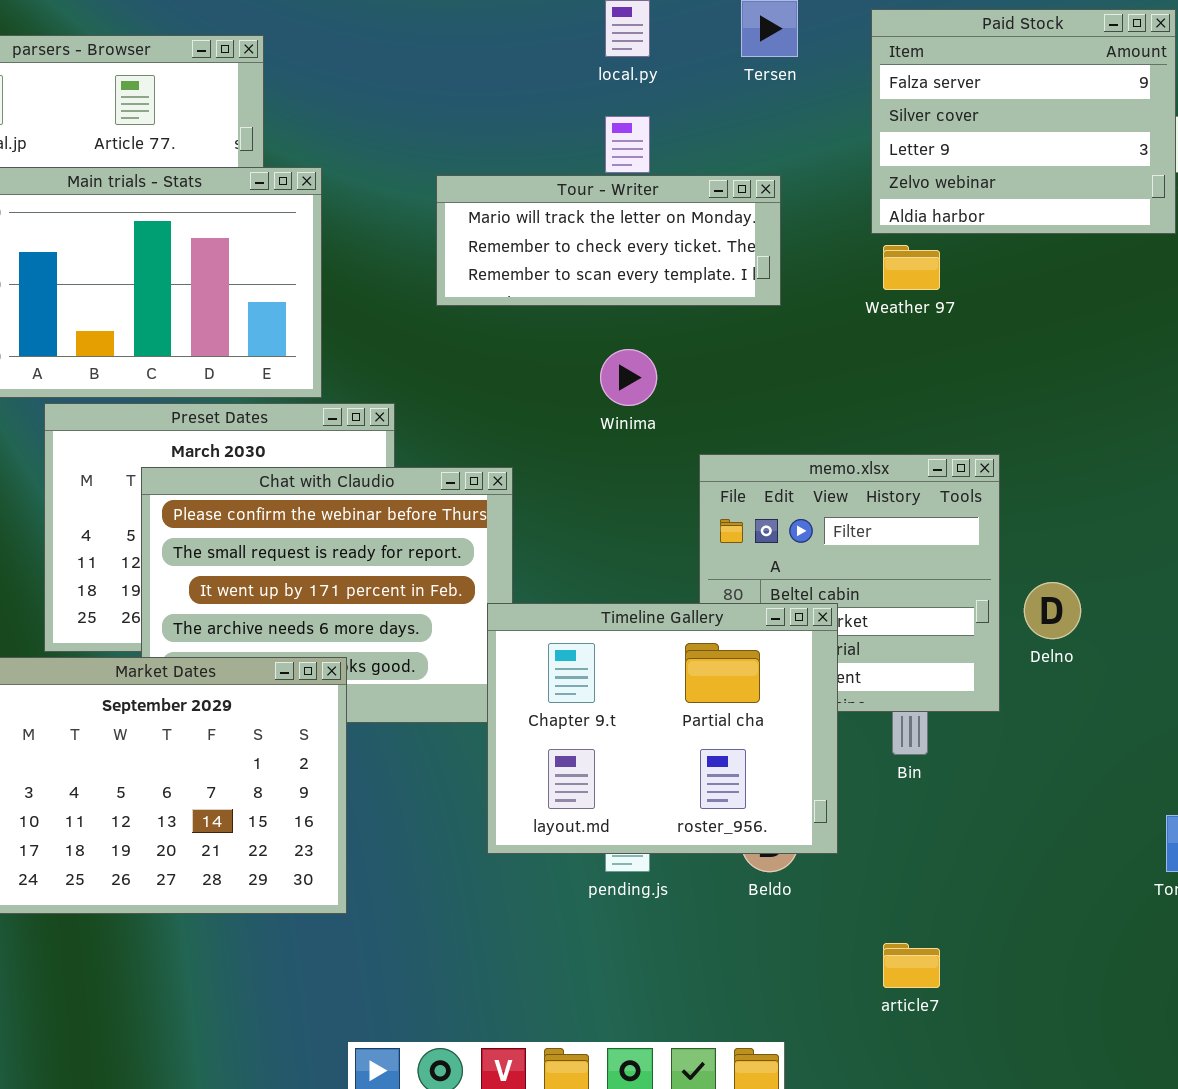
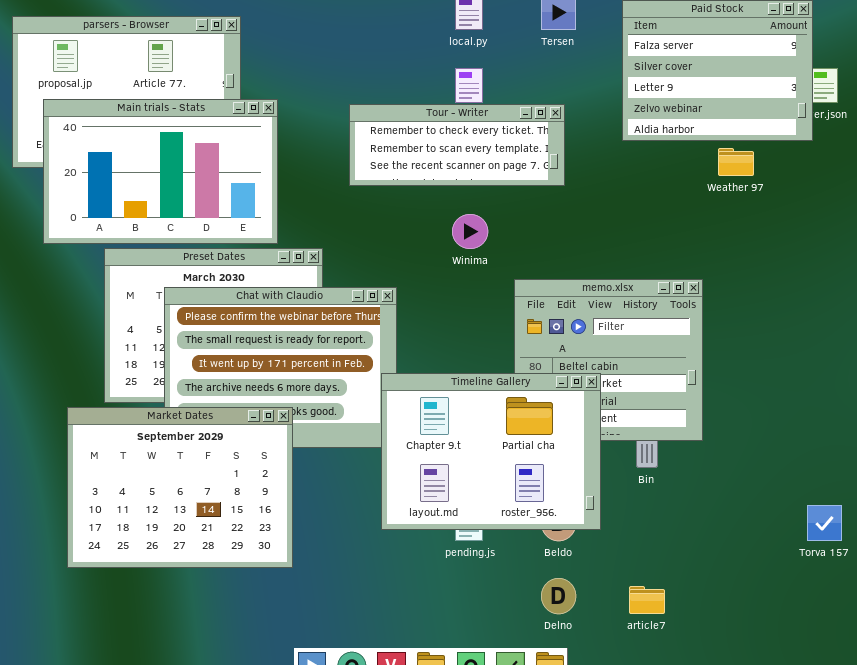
Tour - Writer: [436,175,781,306] -> [349,104,565,186], scrolled down 1 row
Weather 97: [883,245,940,290] -> [718,148,754,176], moved
Delno: [1024,582,1081,639] -> [541,578,576,614], moved

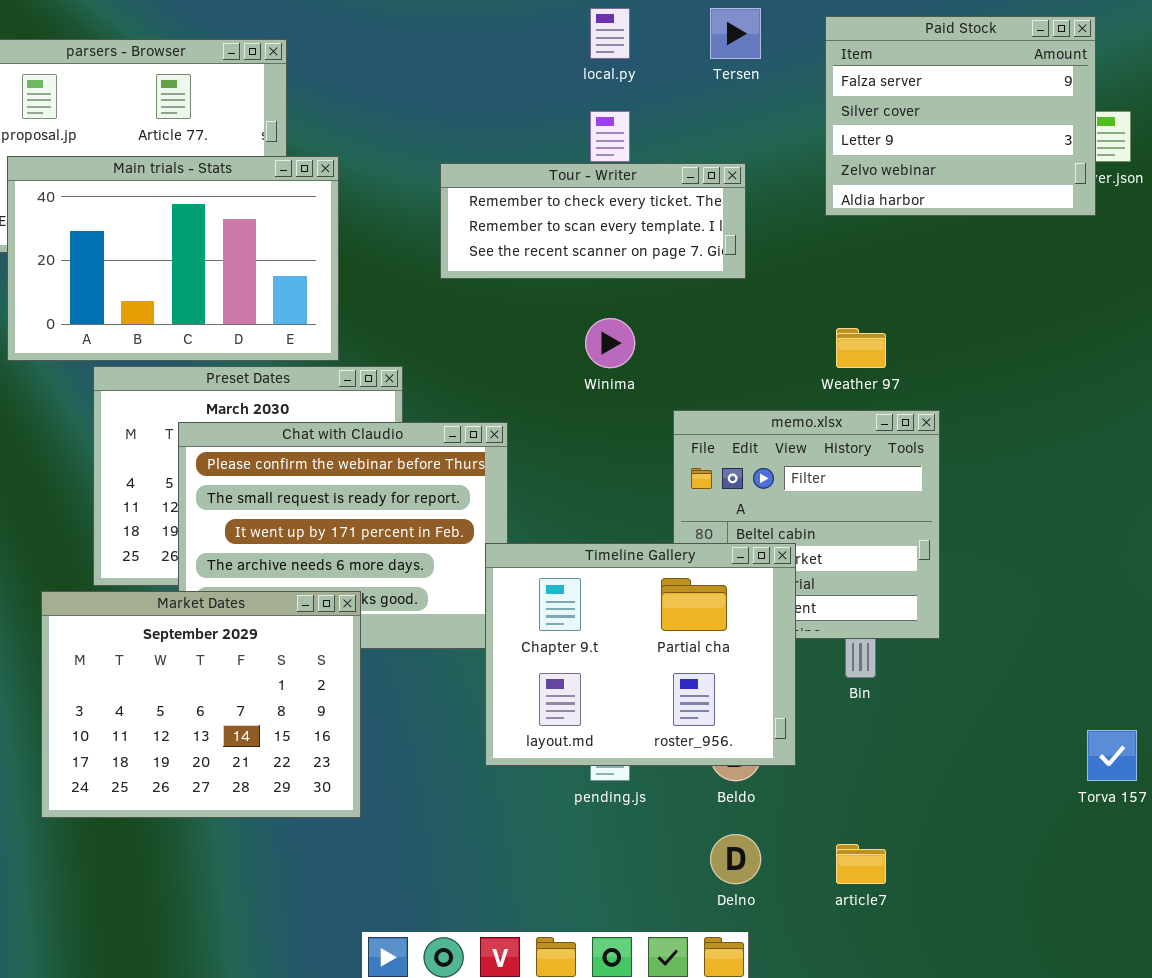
Weather 97: [718,148,754,176] -> [836,328,886,368], moved

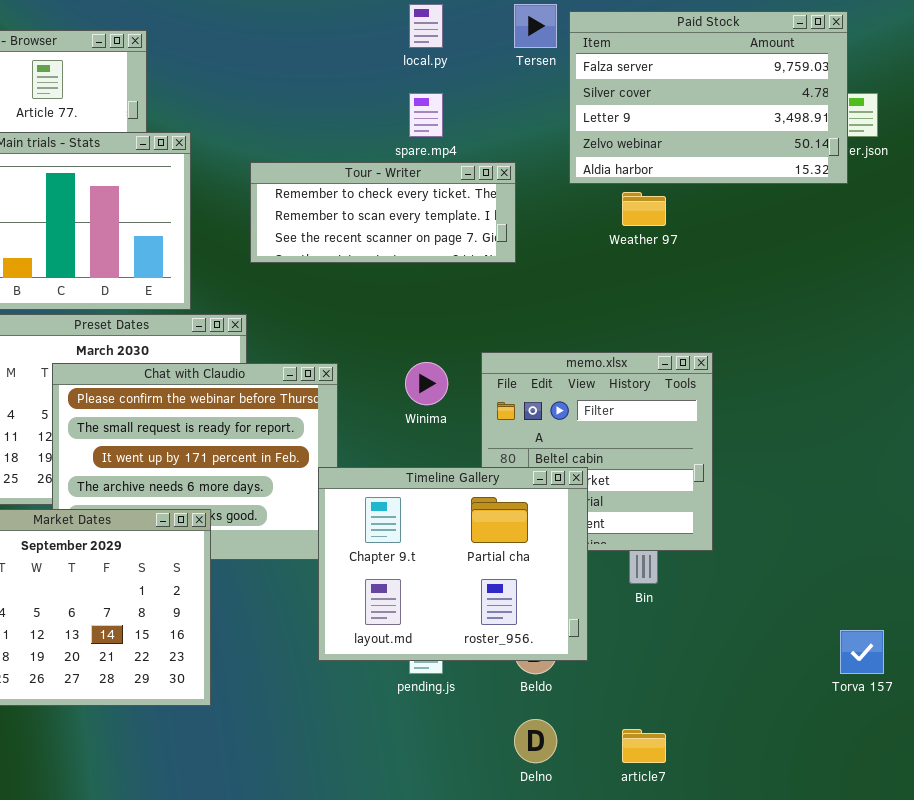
Paid Stock: [825,16,1096,216] -> [569,11,848,184], resized
Tour - Writer: [440,163,746,279] -> [250,162,516,263], moved
Winima: [585,318,635,368] -> [405,362,448,405], moved
Weather 97: [836,328,886,368] -> [622,192,666,226], moved

